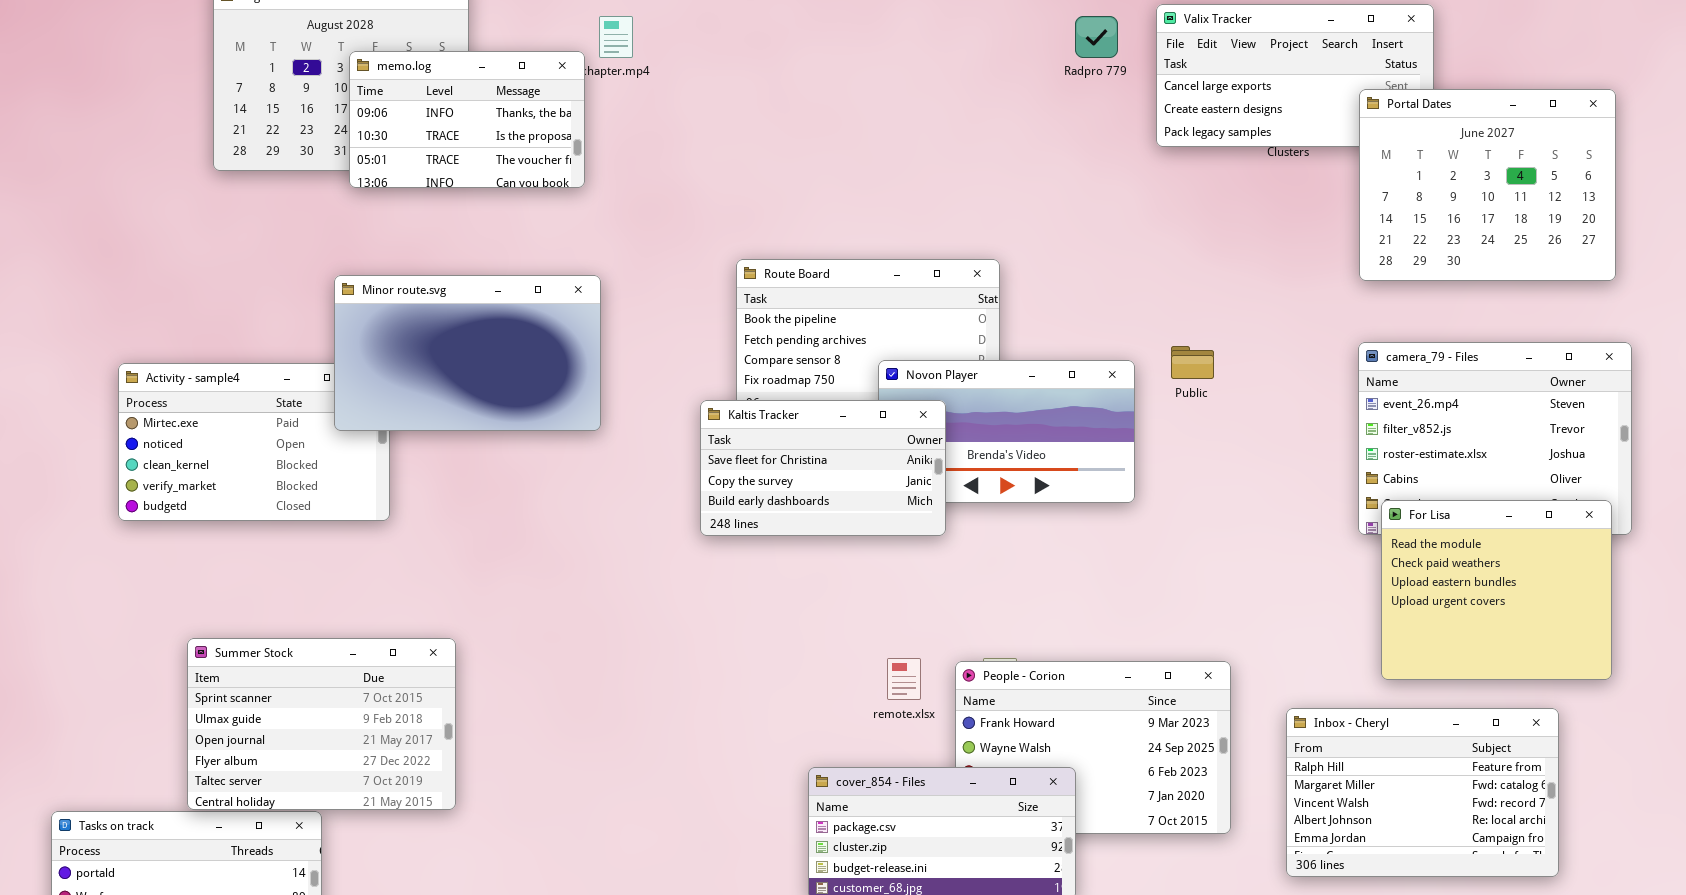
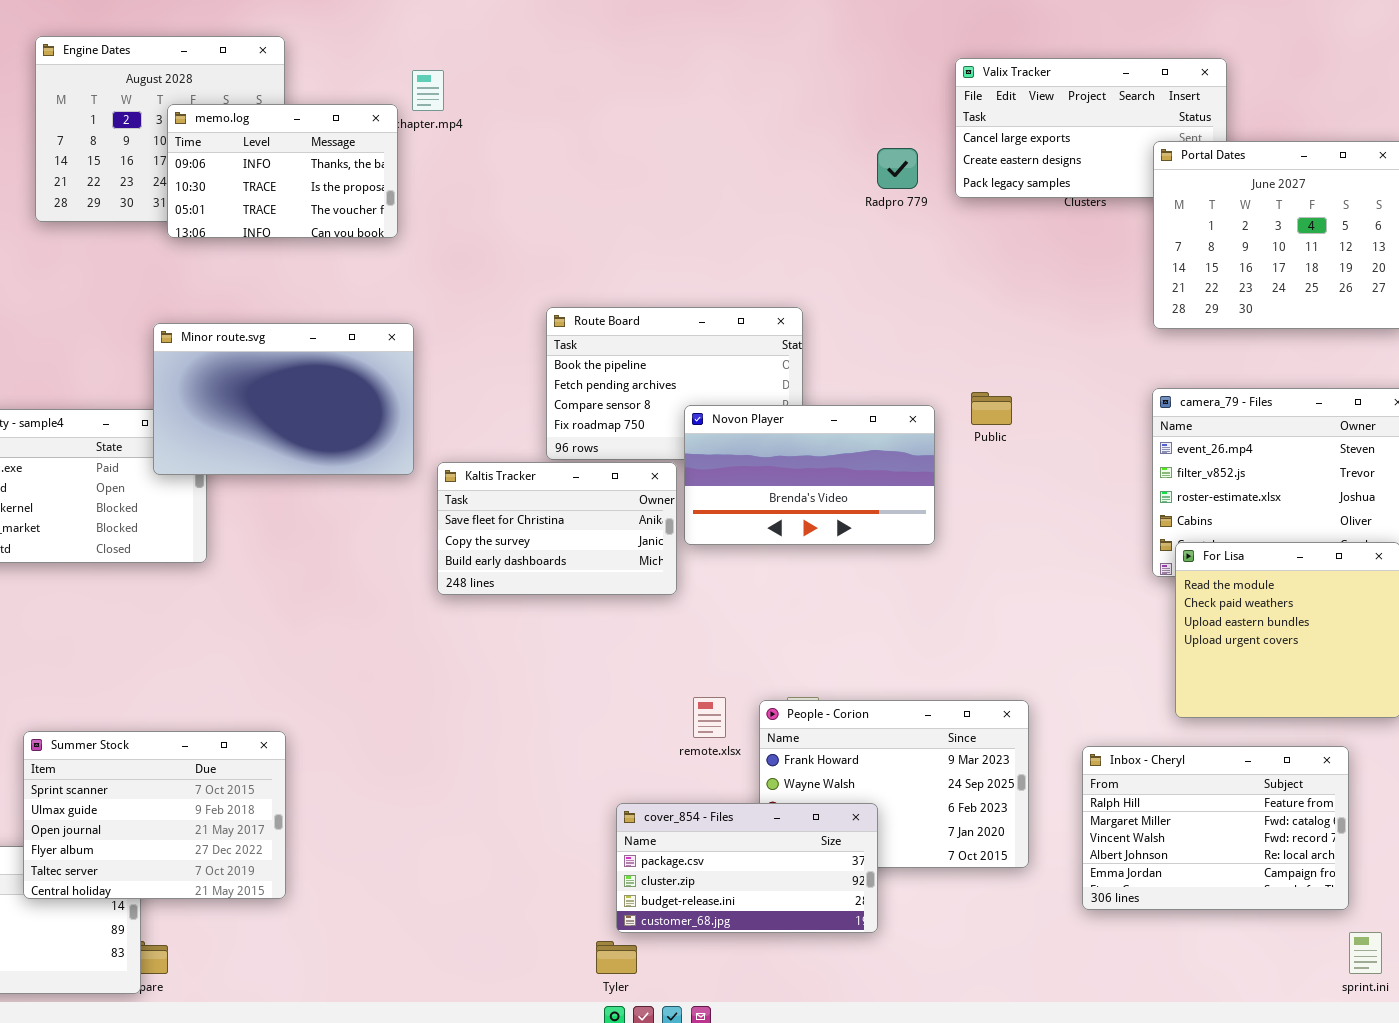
Radpro 779: [1075,16,1118,58] -> [877,148,918,189], moved
Kaltis Tracker: [700,400,946,536] -> [437,462,677,595], moved
Summer Stock: [187,638,456,810] -> [23,731,286,899], moved

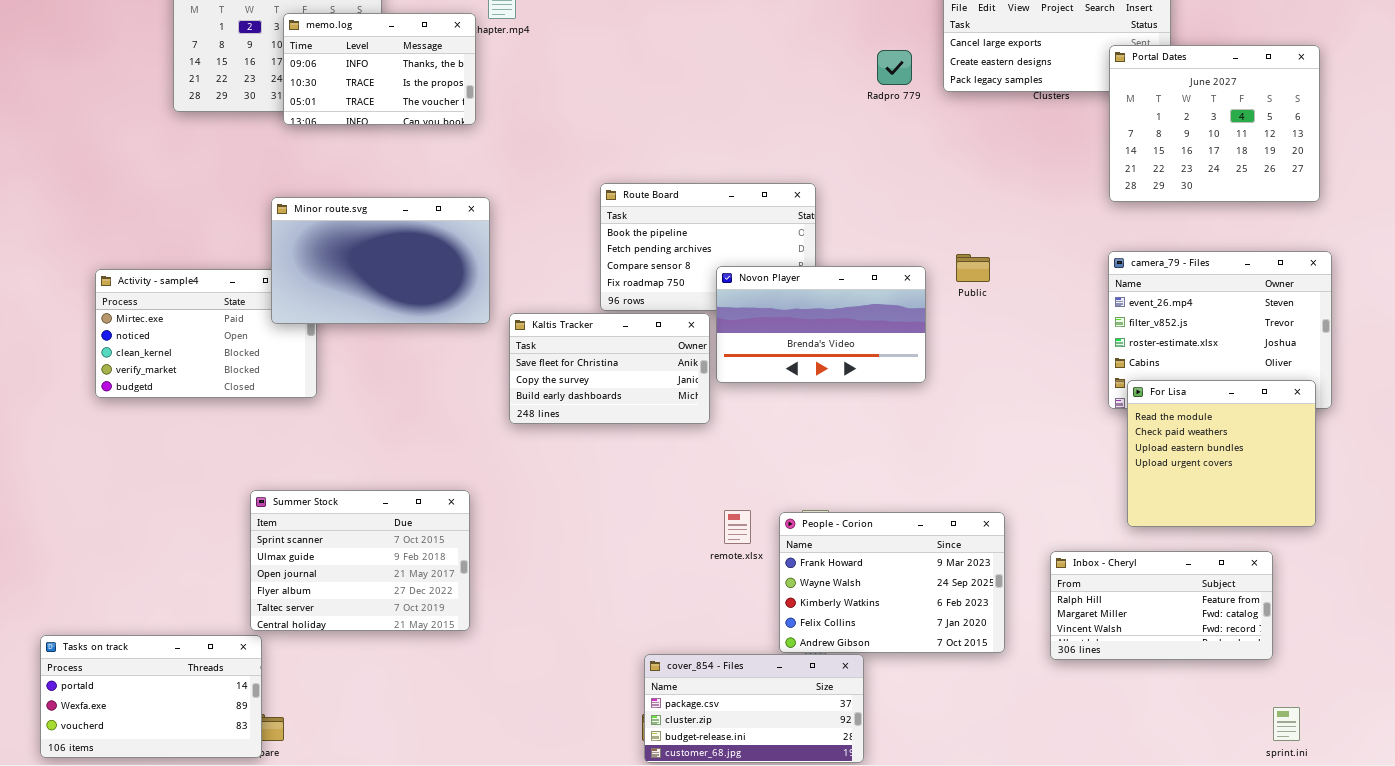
Summer Stock: [23,731,286,899] -> [250,490,470,631], moved
Inbox - Cheryl: [1082,746,1349,910] -> [1050,551,1273,660], resized
cover_854 - Files: [616,803,878,933] -> [644,654,864,763], moved

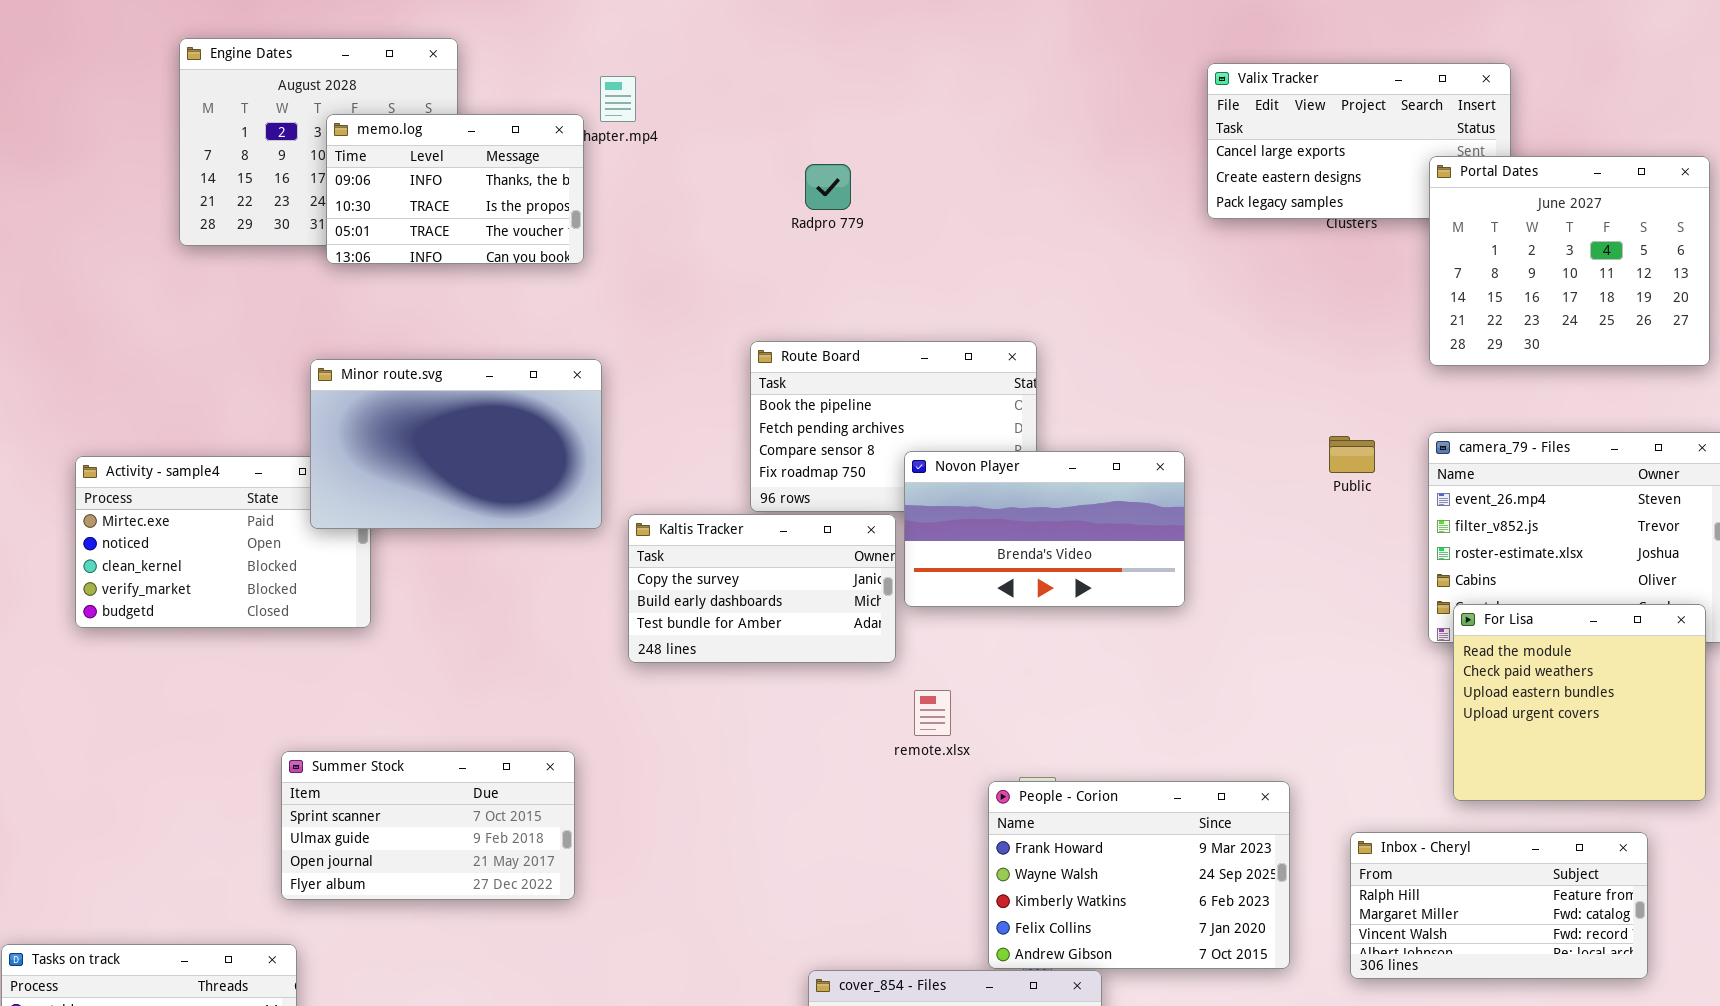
Radpro 779: [877,50,912,85] -> [805,164,851,210], moved
Public: [956,254,990,282] -> [1329,436,1375,473], moved
Kaltis Tracker: [509,313,710,424] -> [628,514,896,663], scrolled down 1 row
Summer Stock: [250,490,470,631] -> [281,751,575,900], resized
remote.xlsx: [724,510,751,544] -> [914,690,951,736], moved

